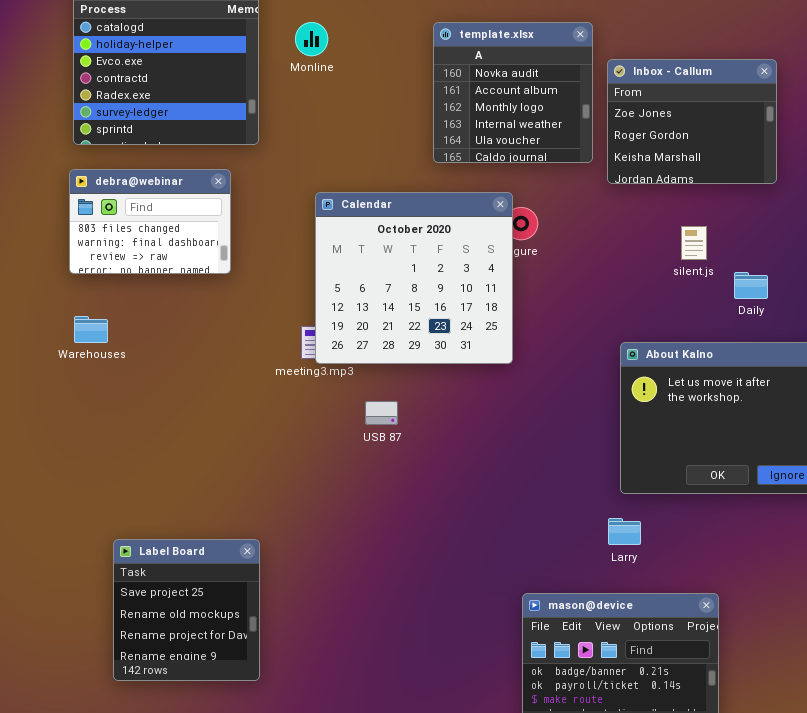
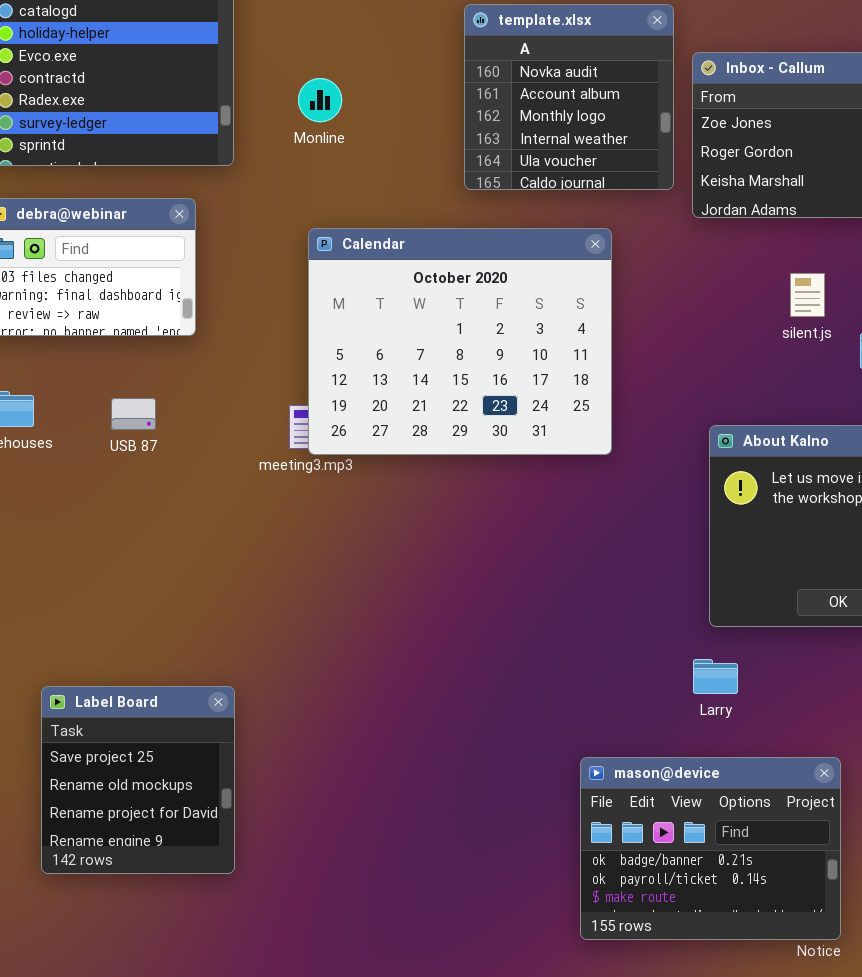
Monline: [295,22,328,56] -> [298,78,342,122], moved
Calendar: [315,192,513,364] -> [308,228,612,455], resized
USB 87: [365,401,398,425] -> [111,398,156,430], moved

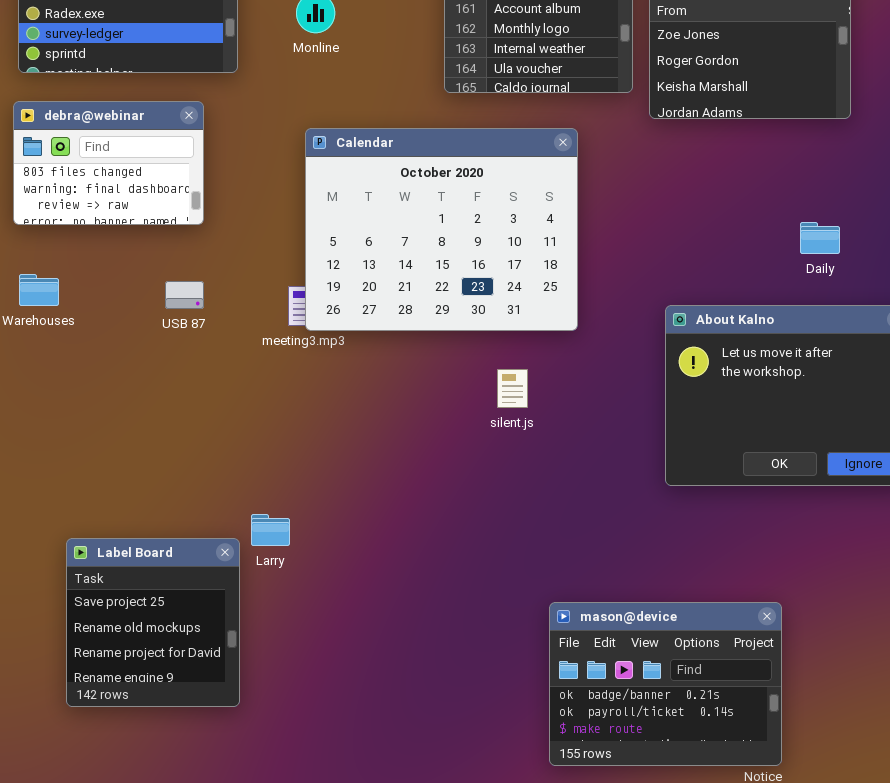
silent.js: [790,273,825,317] -> [497,369,528,408], moved
USB 87: [111,398,156,430] -> [165,281,204,309], moved
Larry: [693,659,738,694] -> [251,514,290,546], moved

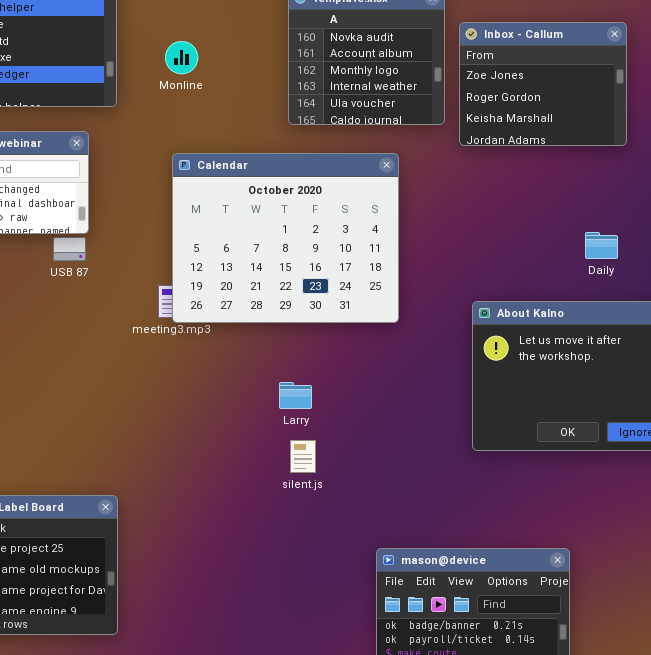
USB 87: [165,281,204,309] -> [53,237,86,261], moved
silent.js: [497,369,528,408] -> [290,440,316,473], moved
Larry: [251,514,290,546] -> [279,382,312,409], moved

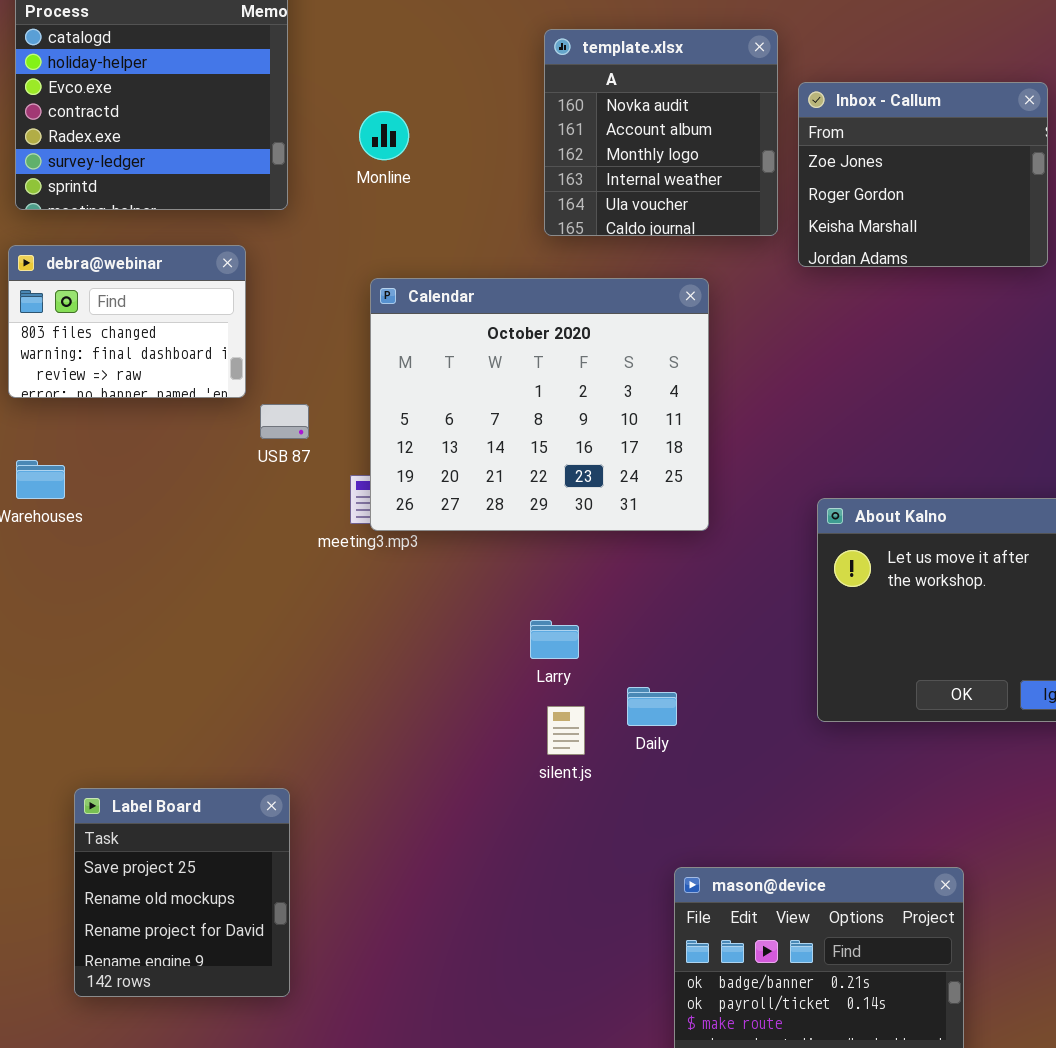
Daily: [585,232,618,259] -> [627,687,677,726], moved
USB 87: [53,237,86,261] -> [260,404,309,439], moved

